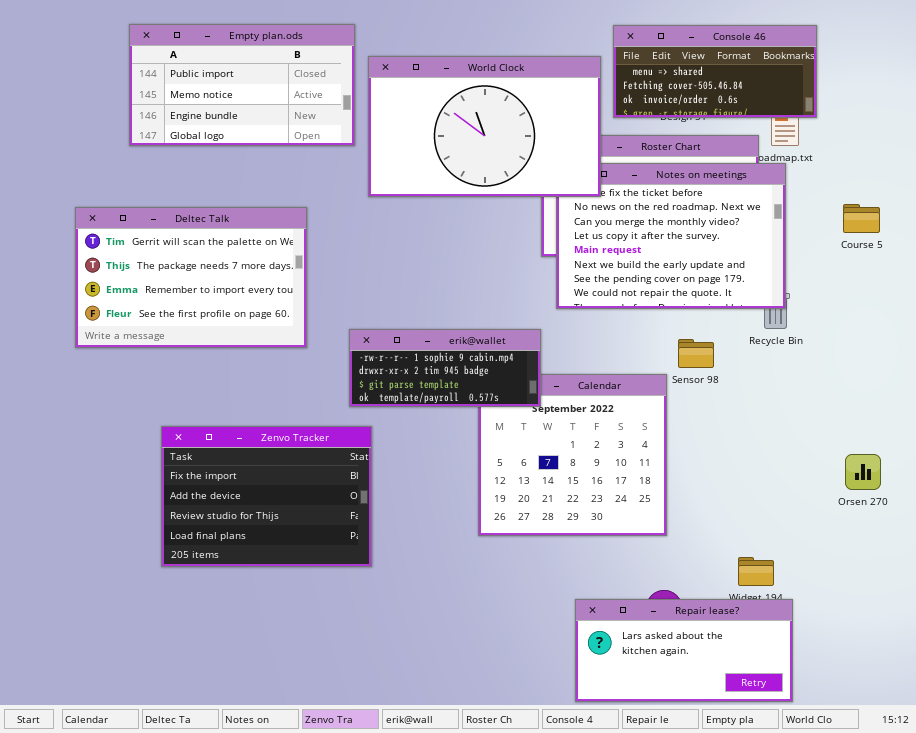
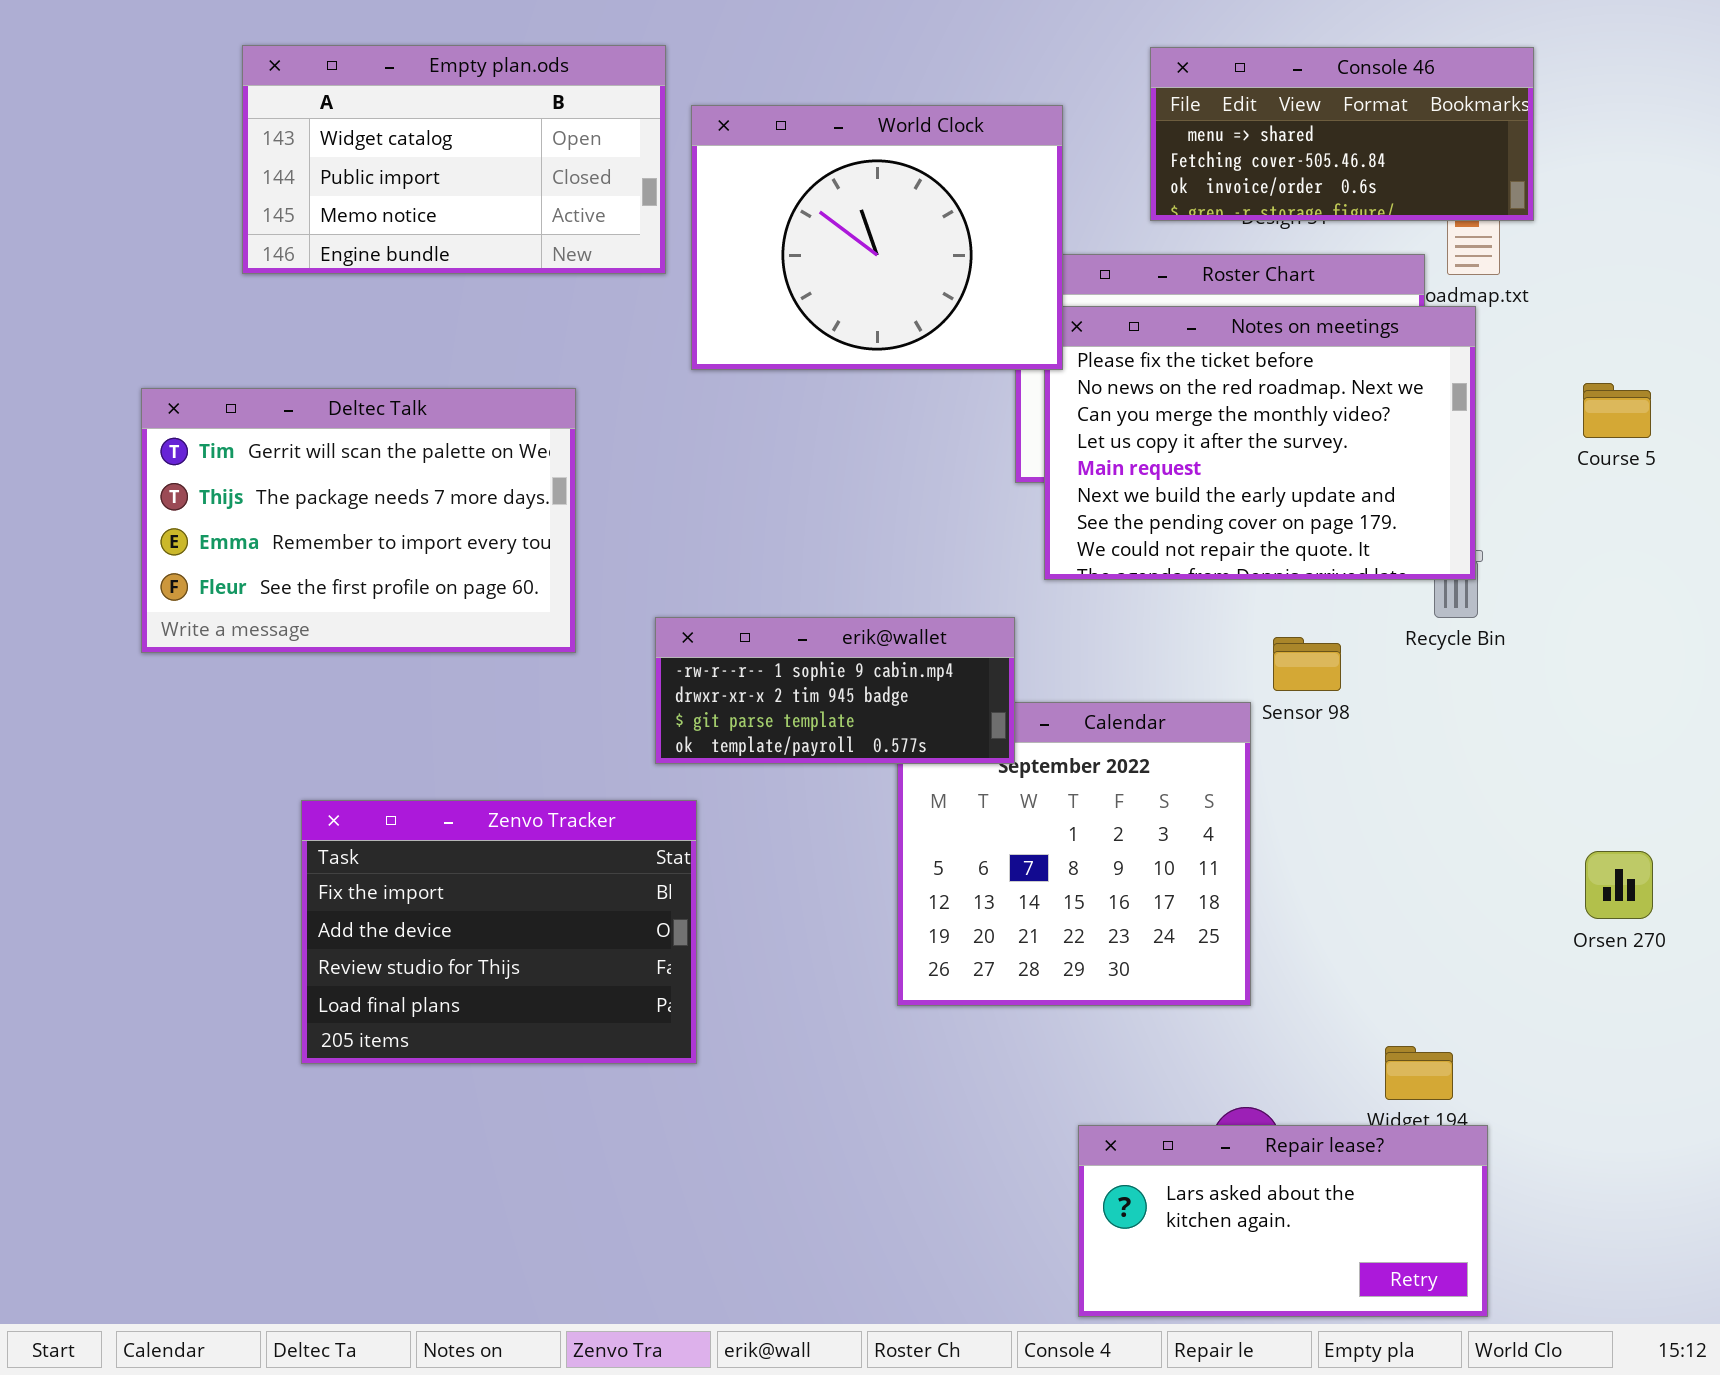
Empty plan.ods: [129,24,355,146] -> [242,45,666,274], scrolled up 1 row
World Clock: [368,56,601,197] -> [691,105,1063,370], resized

